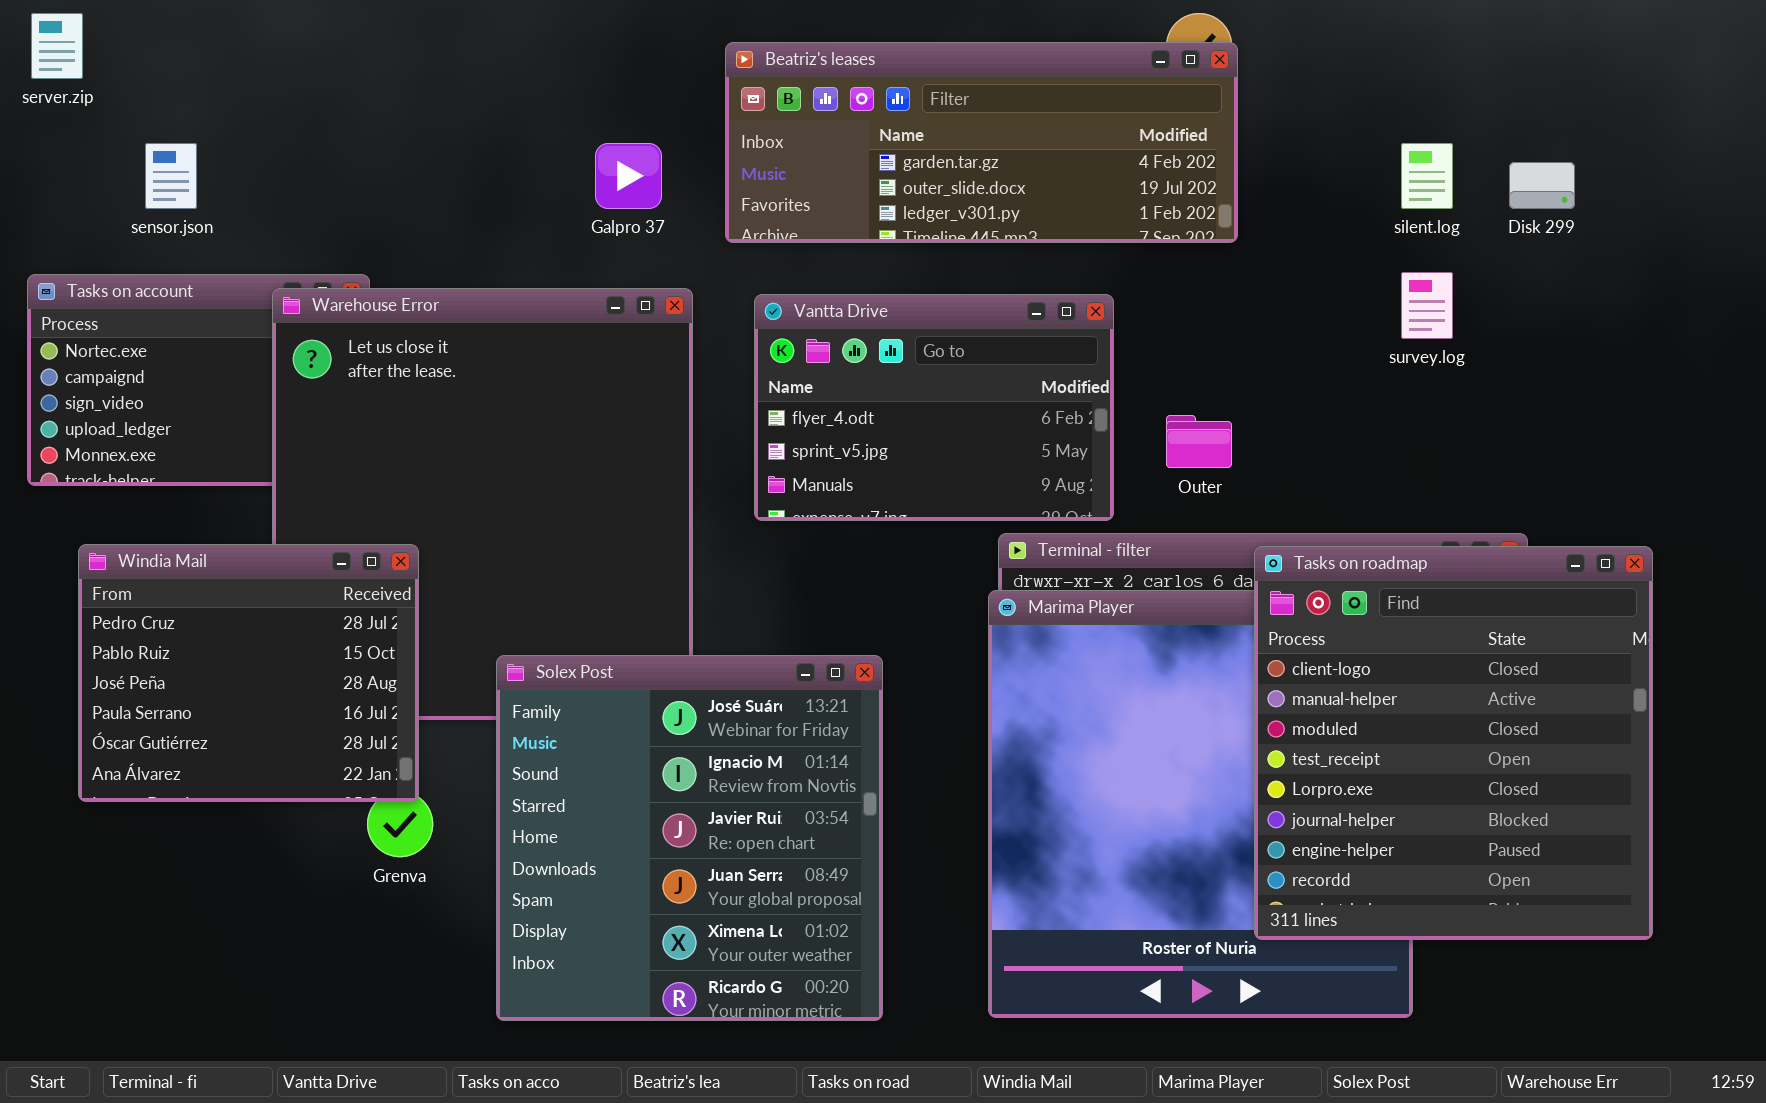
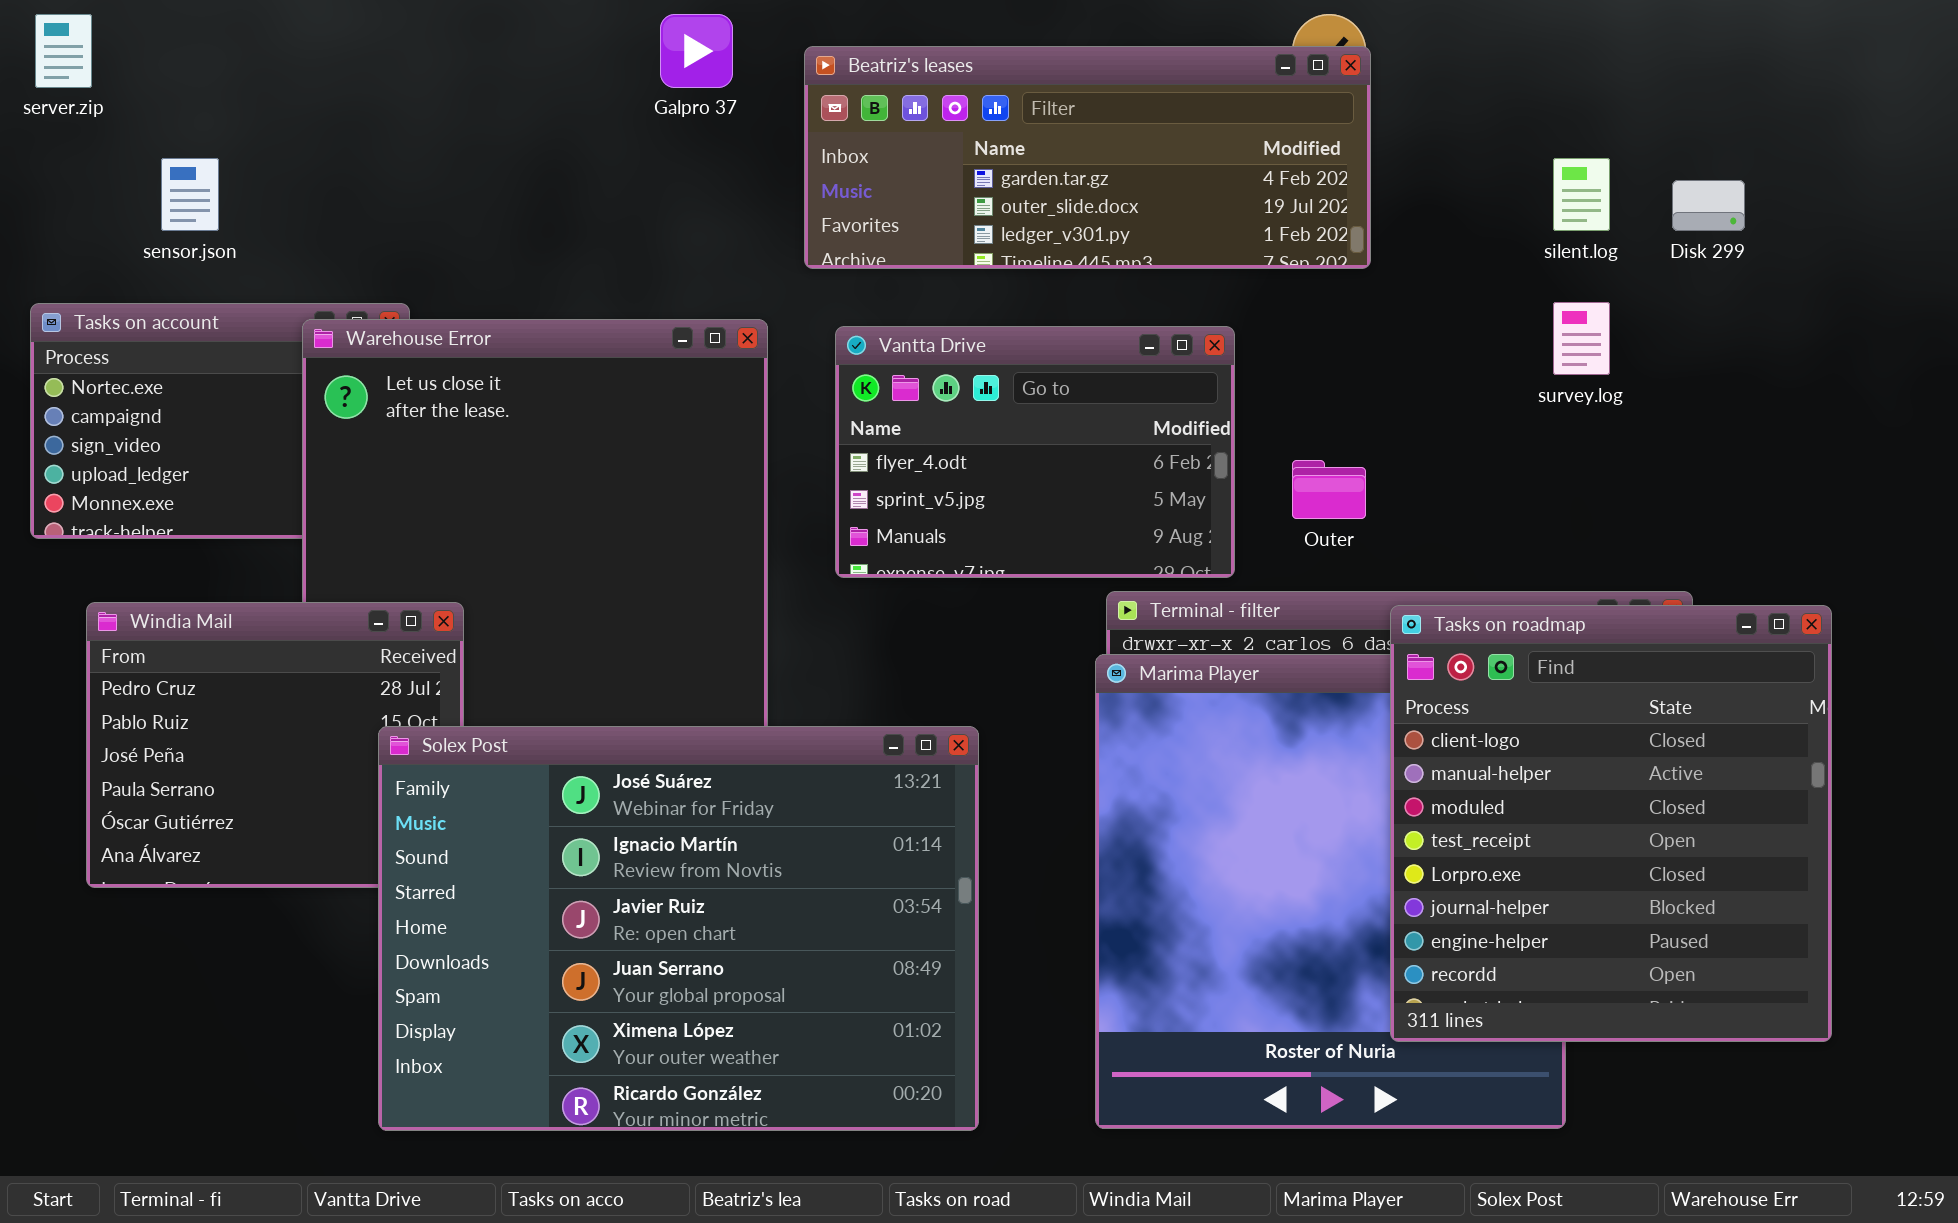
Galpro 37: [595,143,662,209] -> [660,14,733,88], moved
Solex Post: [496,655,883,1021] -> [378,726,979,1131], resized

